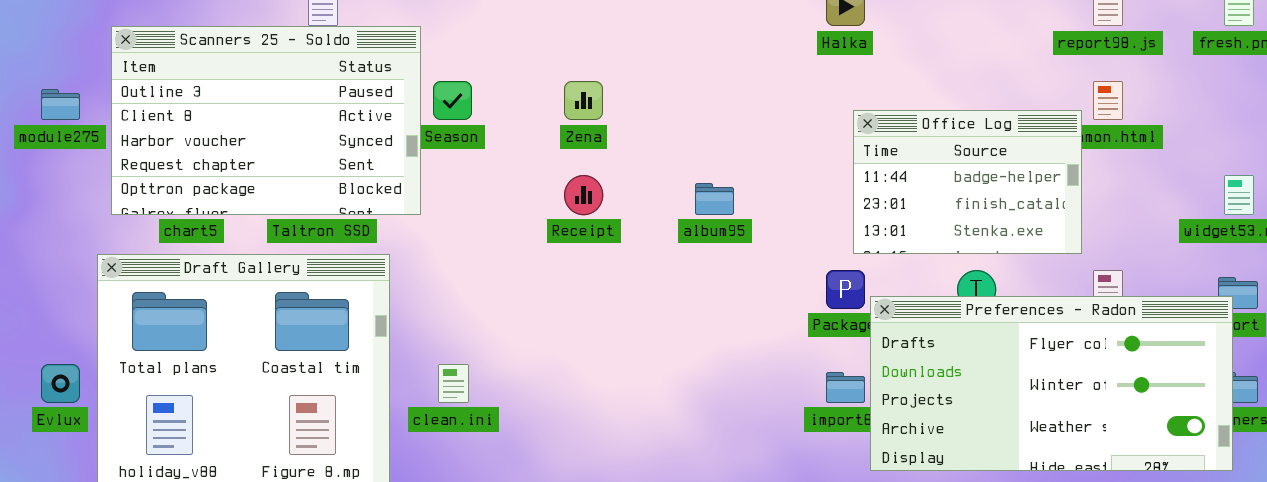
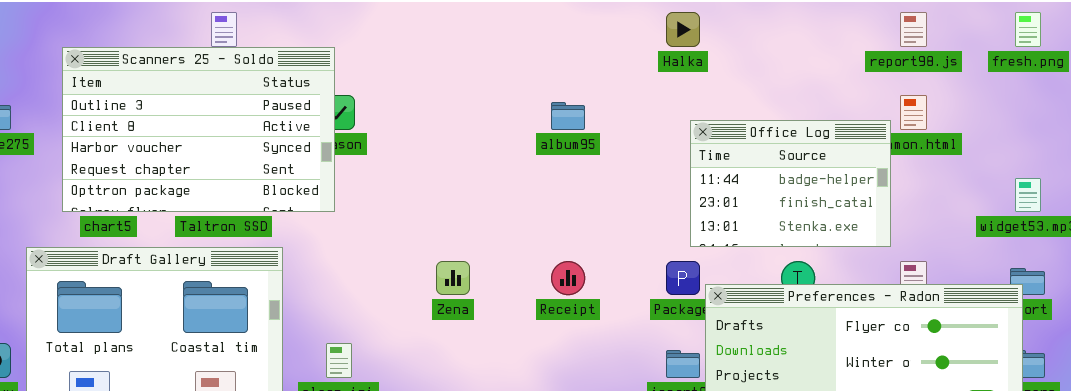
Scanners 25 - Soldo: [111,26,421,215] -> [62,47,335,212], moved
Zena: [564,81,603,120] -> [436,261,470,295], moved
Receipt: [564,175,603,215] -> [551,261,585,295], moved
album95: [695,183,734,215] -> [551,102,585,130], moved

